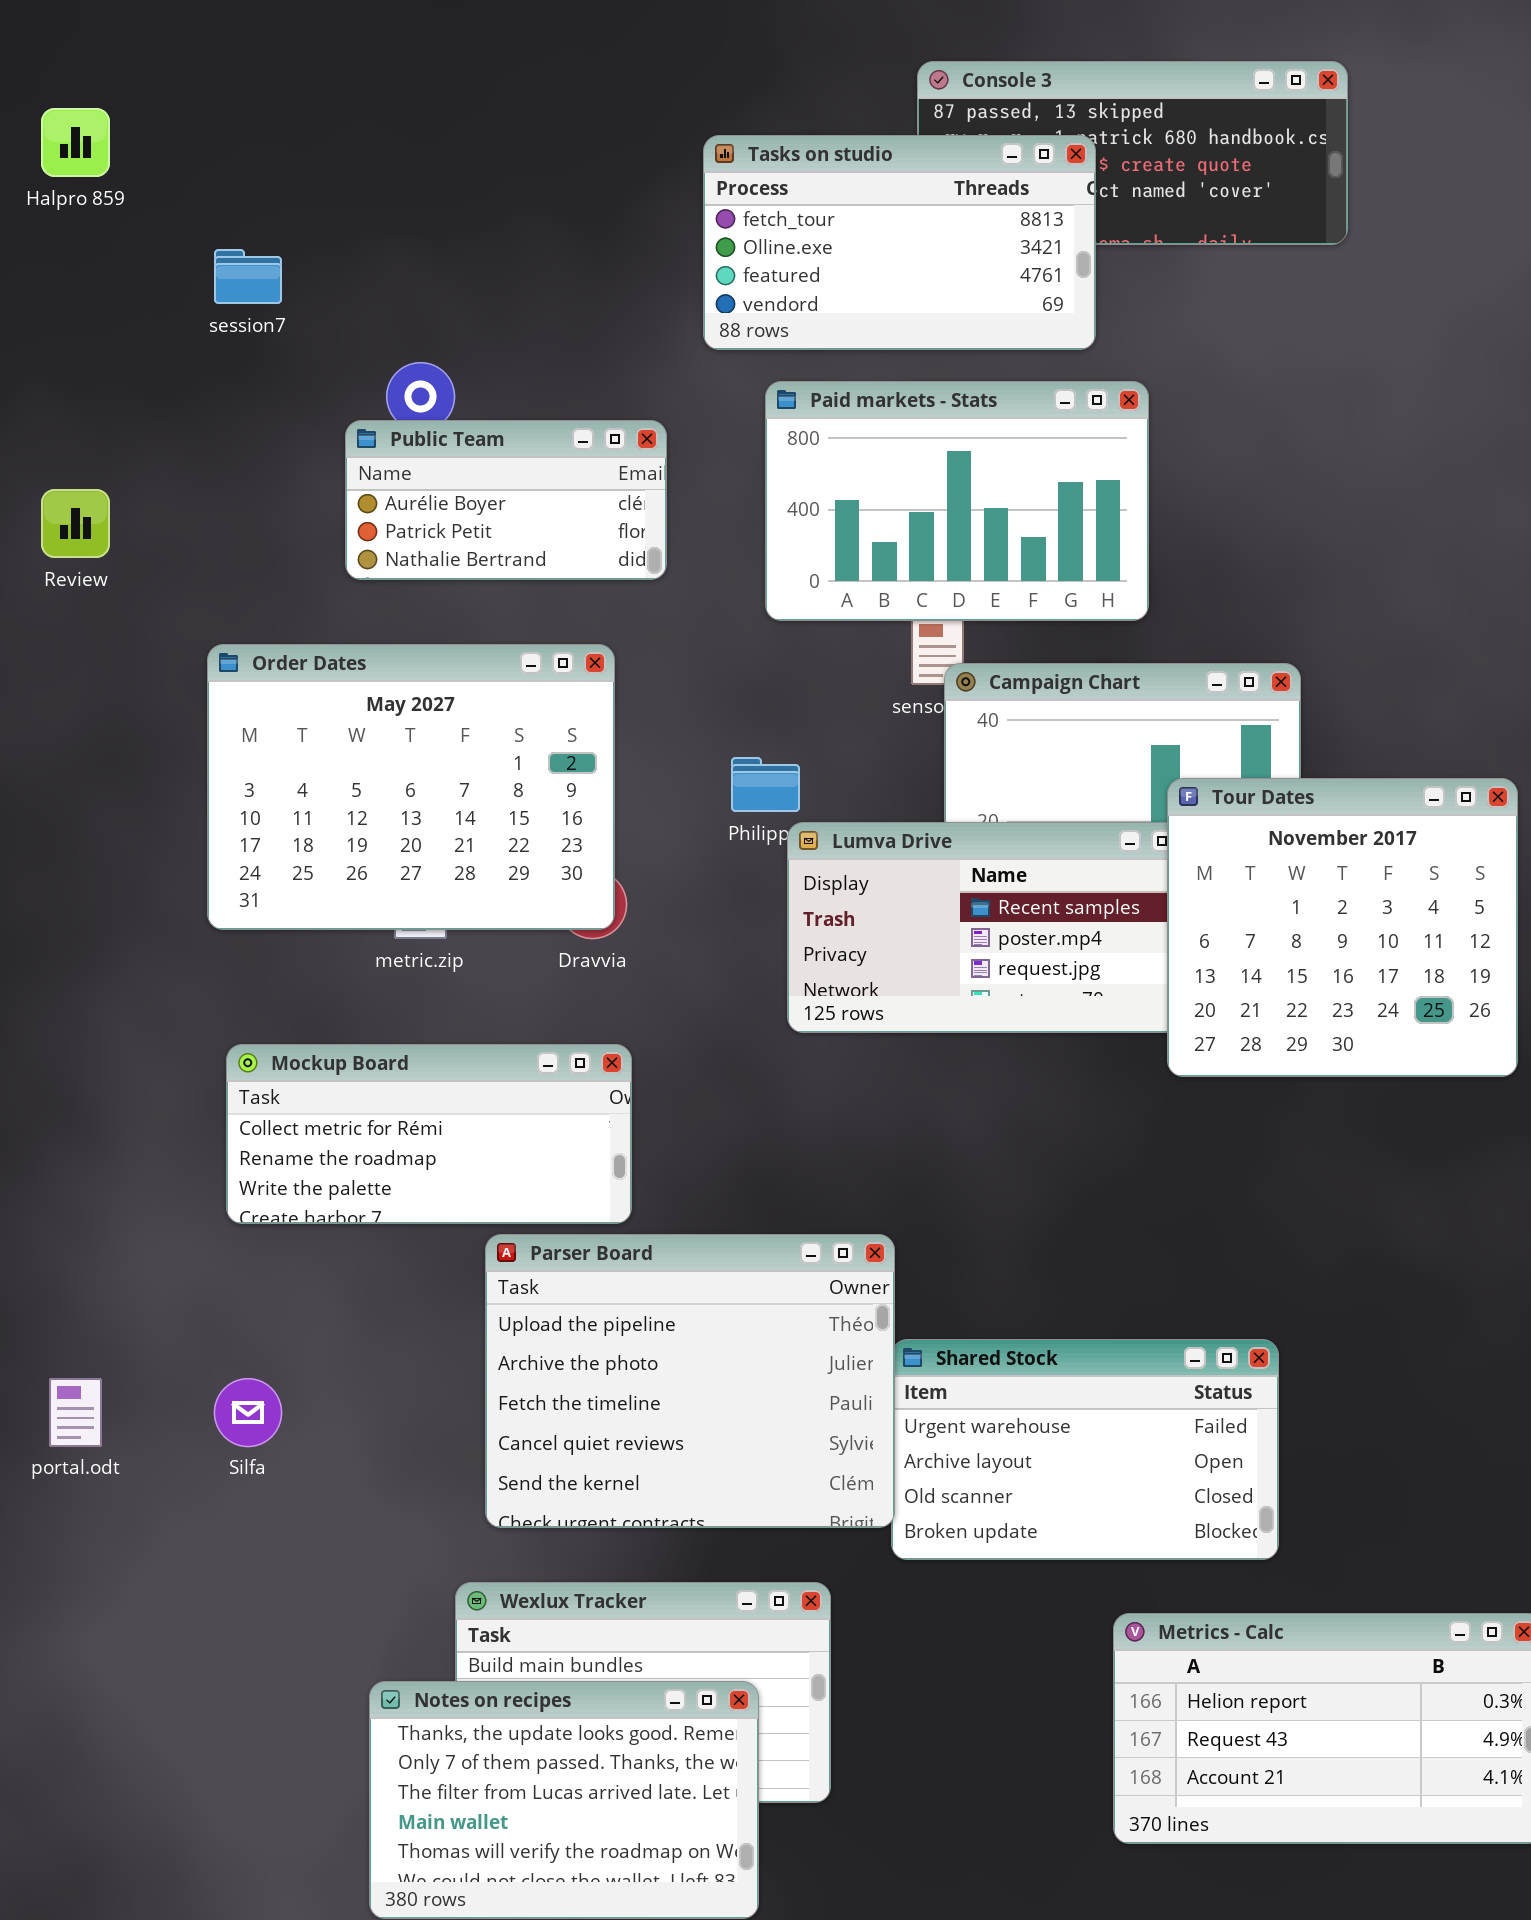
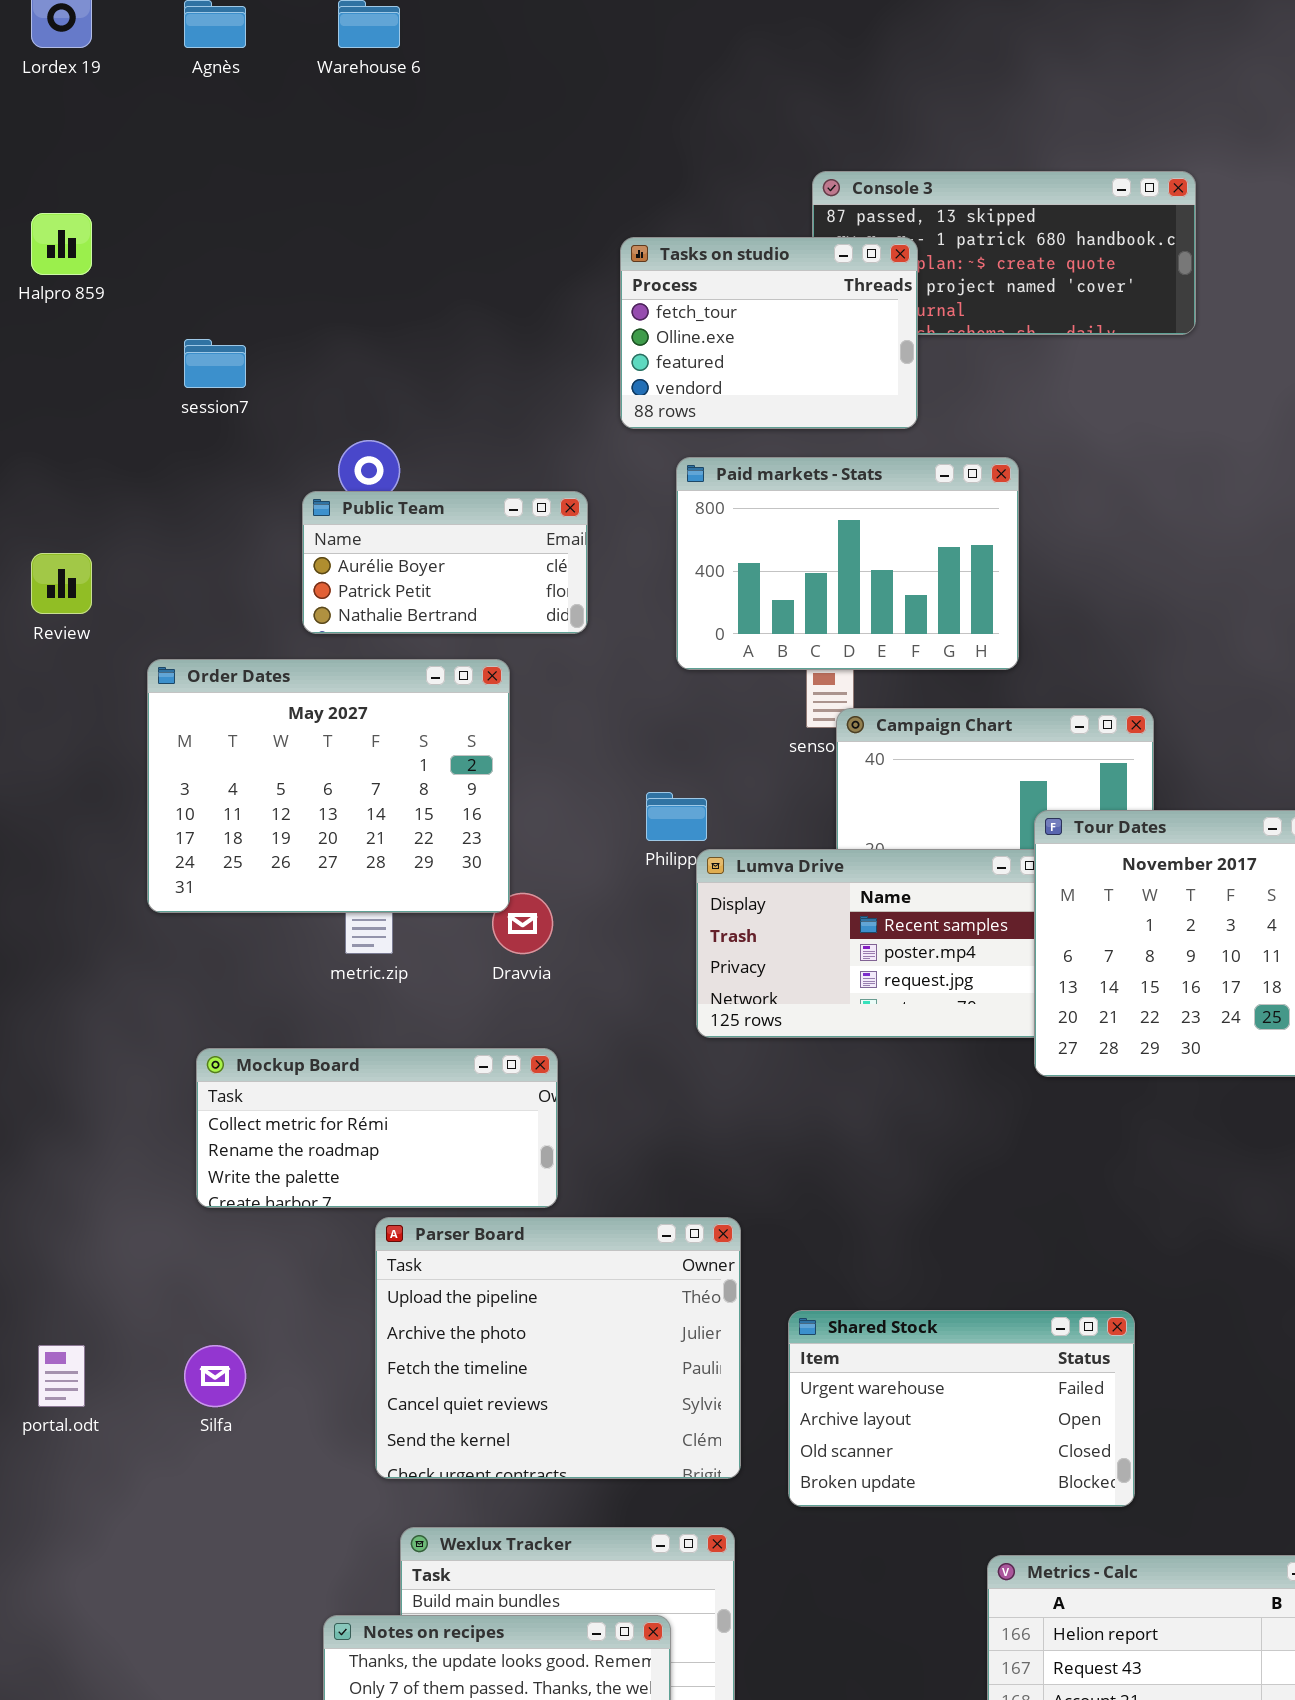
Tasks on studio: [703,135,1096,350] -> [620,237,918,429], resized
Order Dates: [207,644,615,930] -> [147,659,510,913], moved
Parser Board: [485,1234,895,1528] -> [375,1217,741,1479], moved

